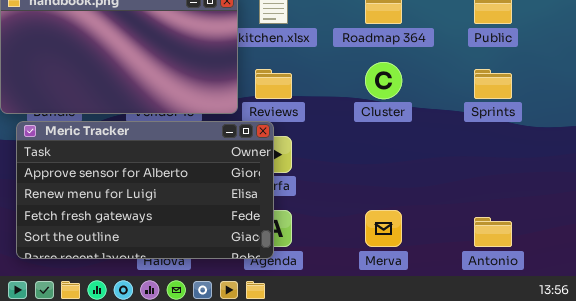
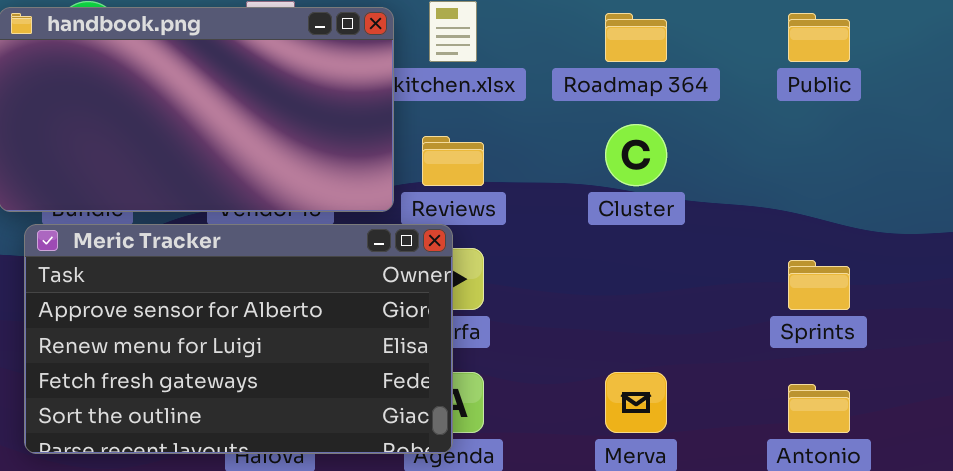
Sprints: [474,69,512,99] -> [788,260,850,310], moved

